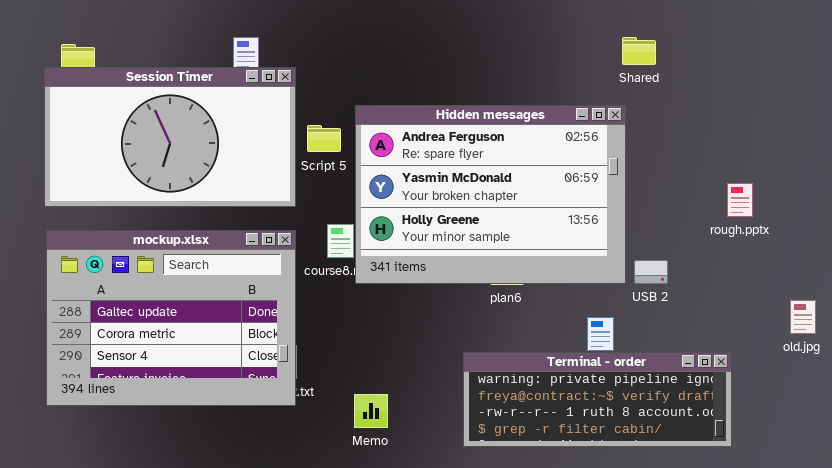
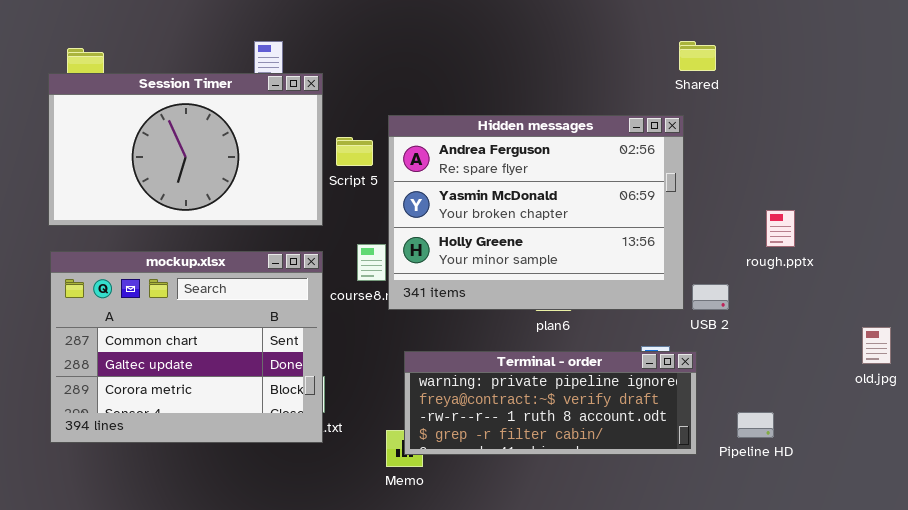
rough.pptx: [727,183,753,217] -> [766,210,795,247], moved
mockup.xlsx: [46,230,296,406] -> [50,251,323,443], scrolled up 1 row
Terminal - order: [463,352,732,447] -> [404,351,697,455], moved

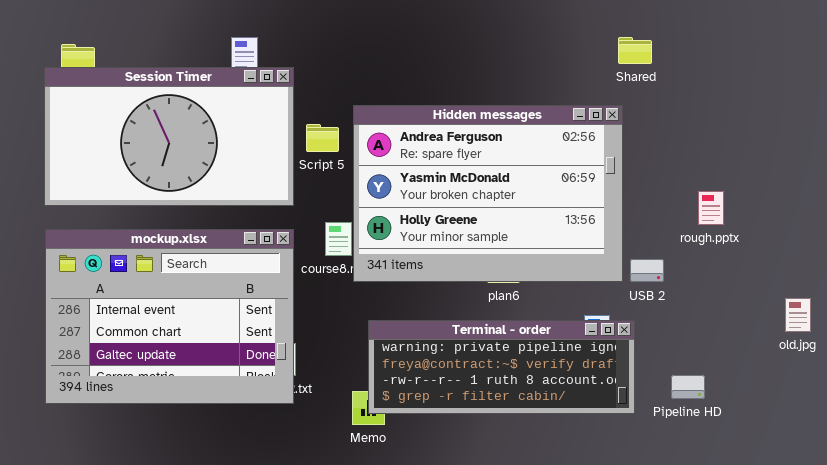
mockup.xlsx: [50,251,323,443] -> [45,229,294,404], scrolled up 1 row

